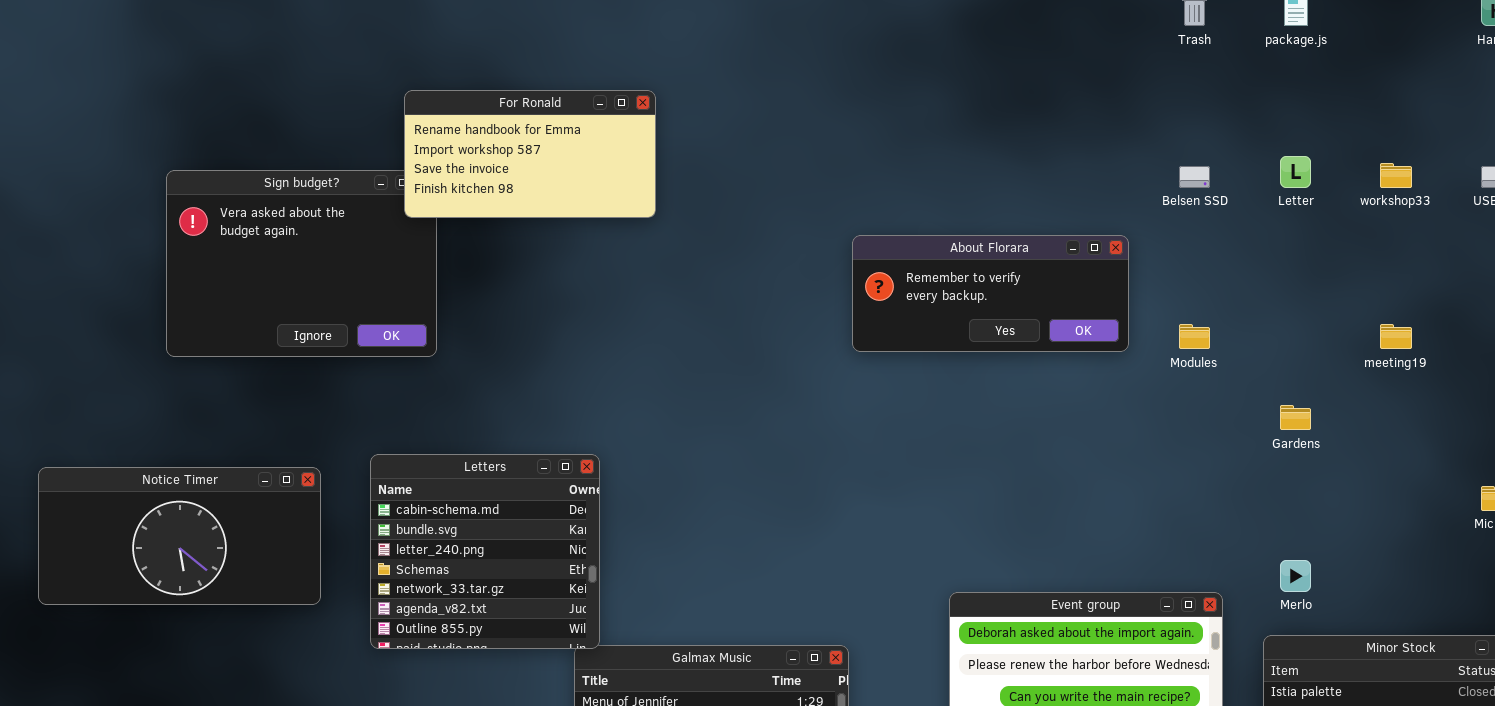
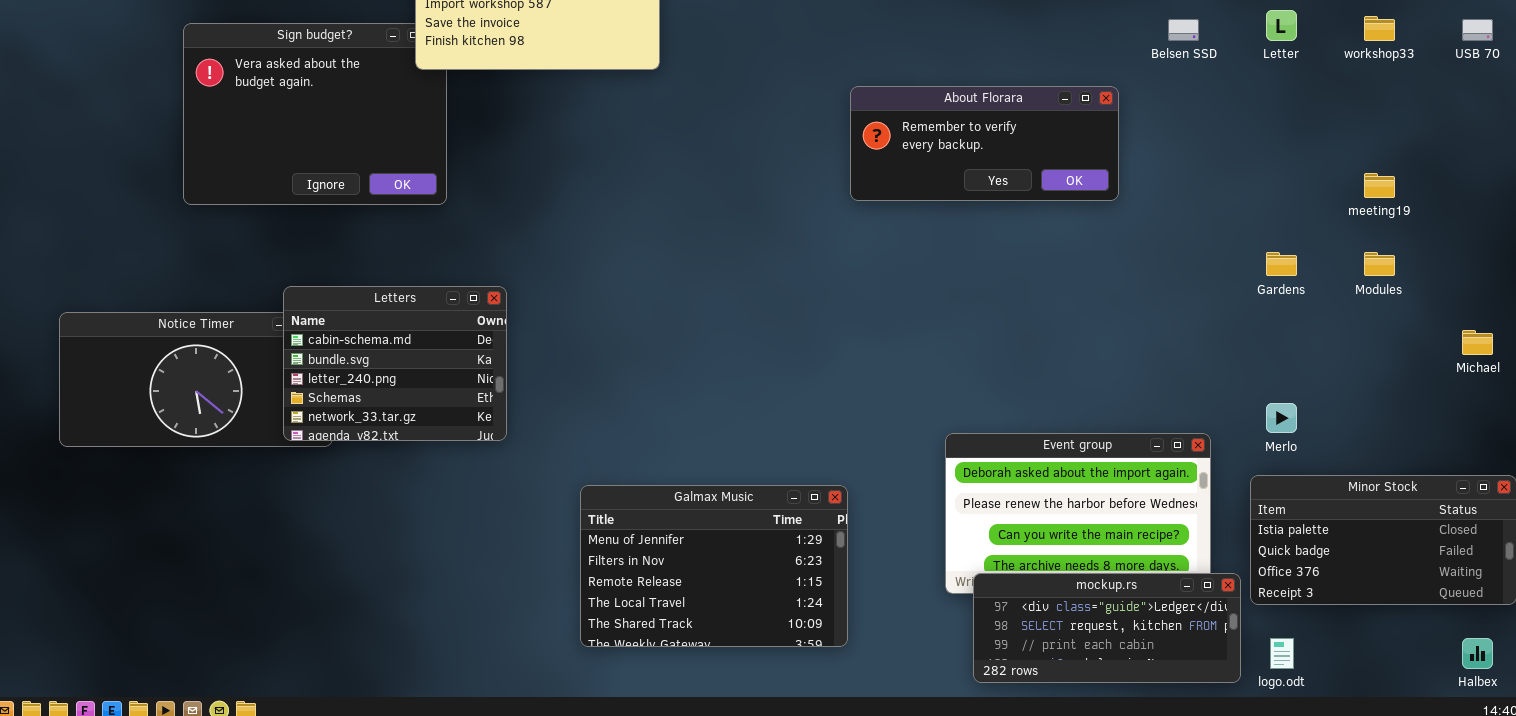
Modules: [1179,324,1210,349] -> [1364,252,1395,276], moved
Letters: [370,454,600,649] -> [283,286,507,441], moved, resized

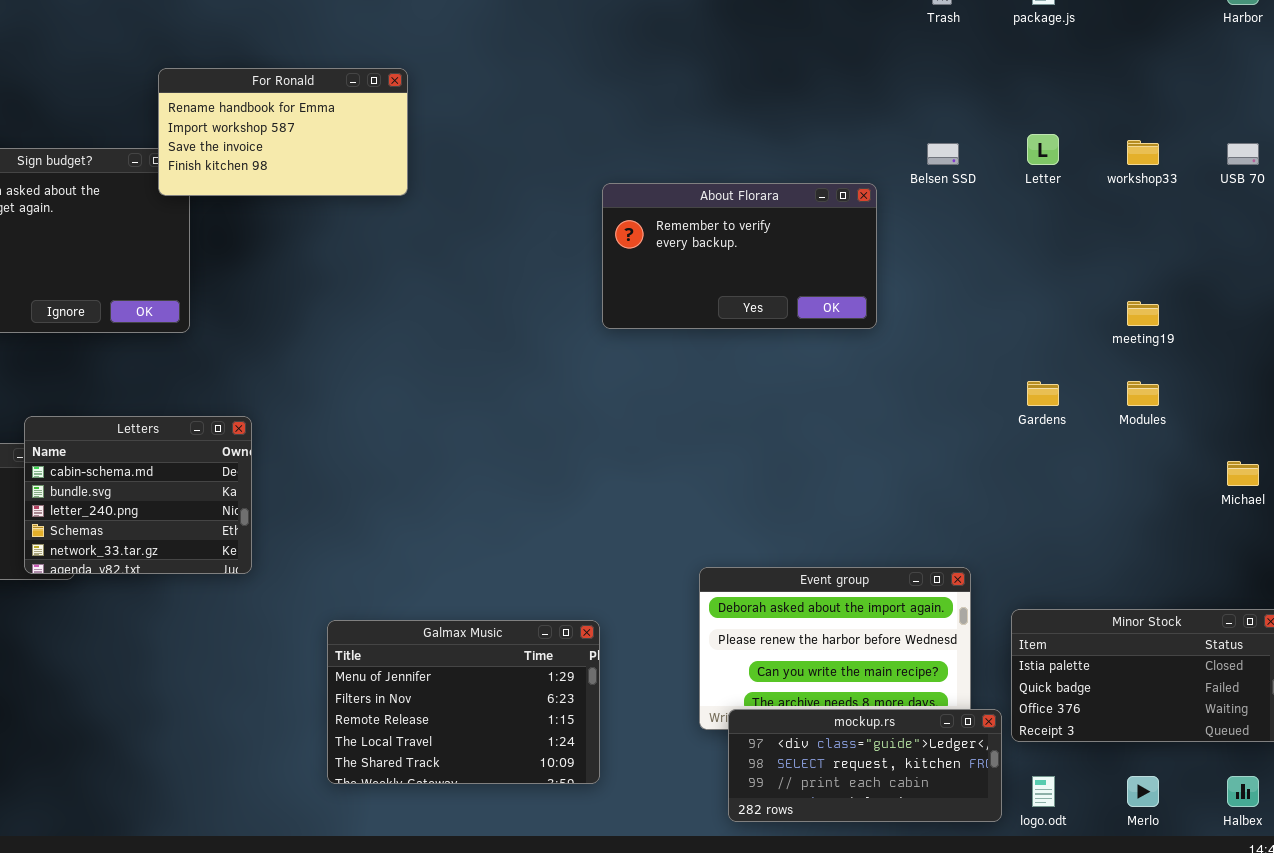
About Florara: [850,86,1119,201] -> [602,183,877,329], resized
Merlo: [1266,403,1297,433] -> [1127,776,1159,807], moved

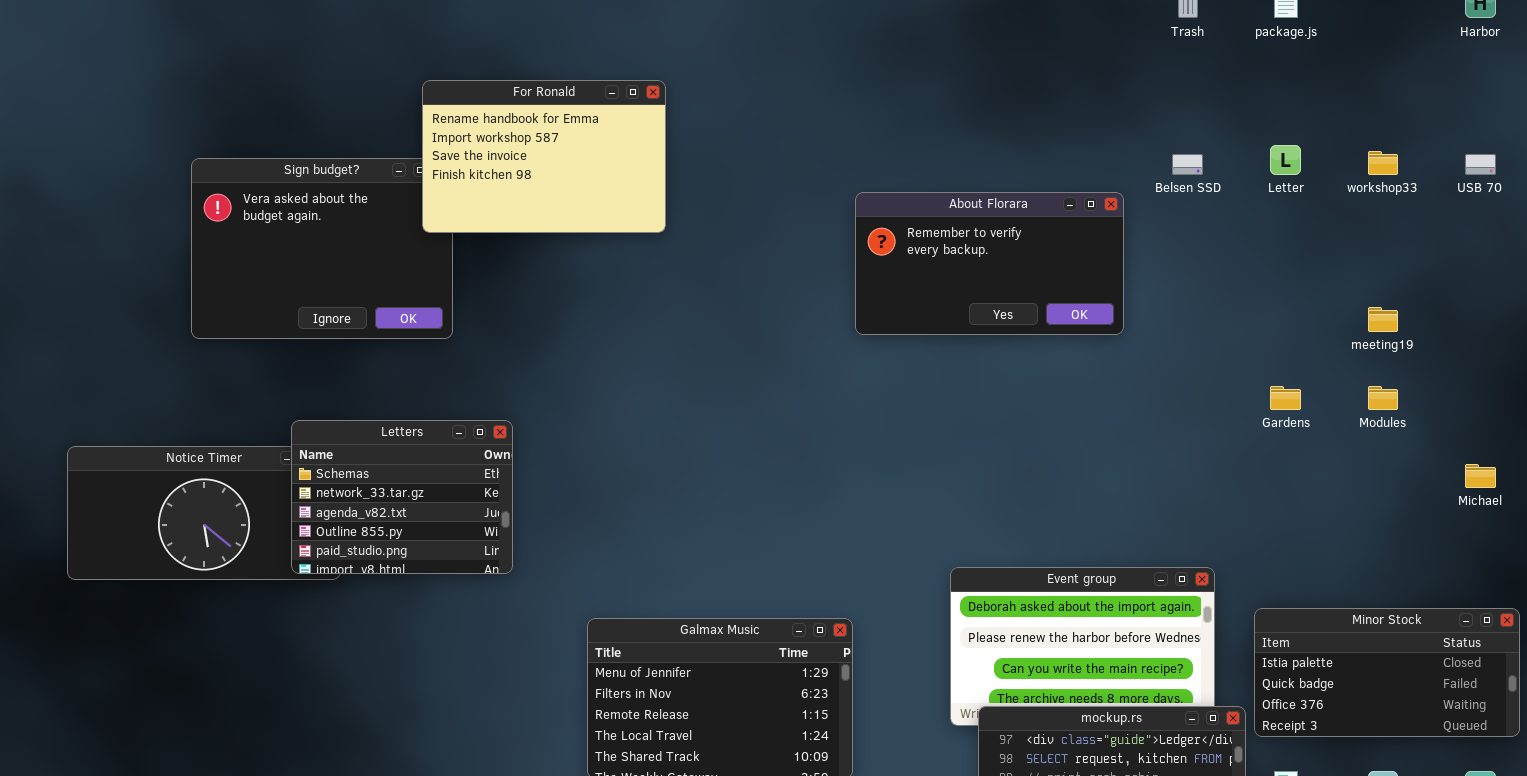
For Ronald: [158,68,408,196] -> [422,80,666,233], resized
Letters: [24,416,252,574] -> [291,420,513,574], scrolled down 3 rows

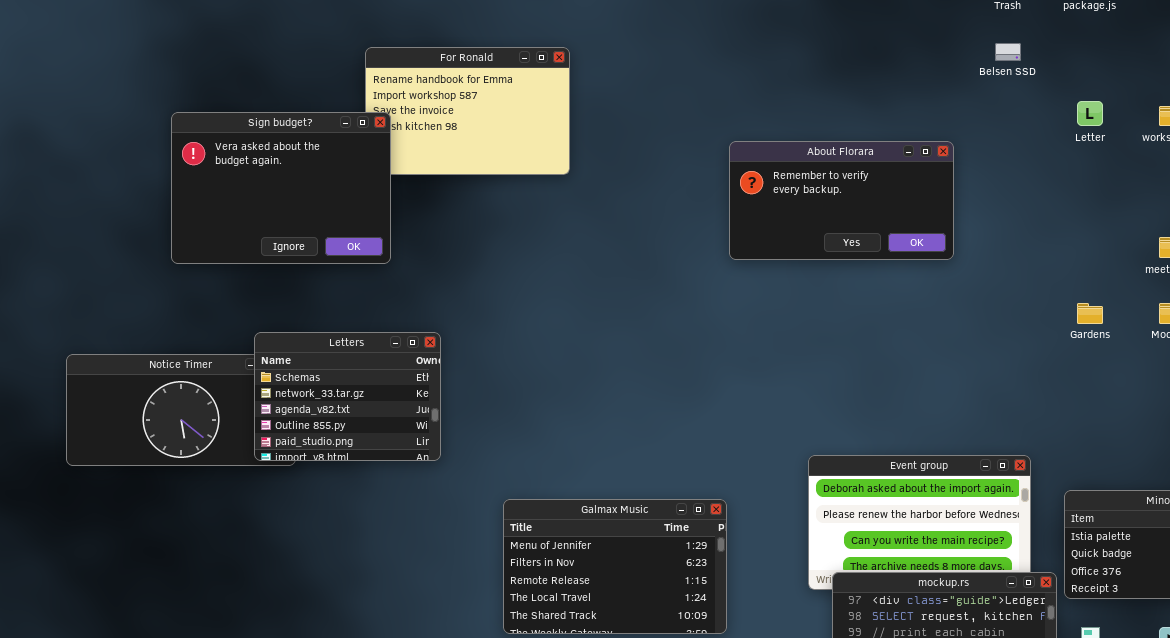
Belsen SSD: [1172,154,1203,175] -> [995,43,1021,61], moved
Sign budget?: [191,158,453,339] -> [171,112,391,264], raised

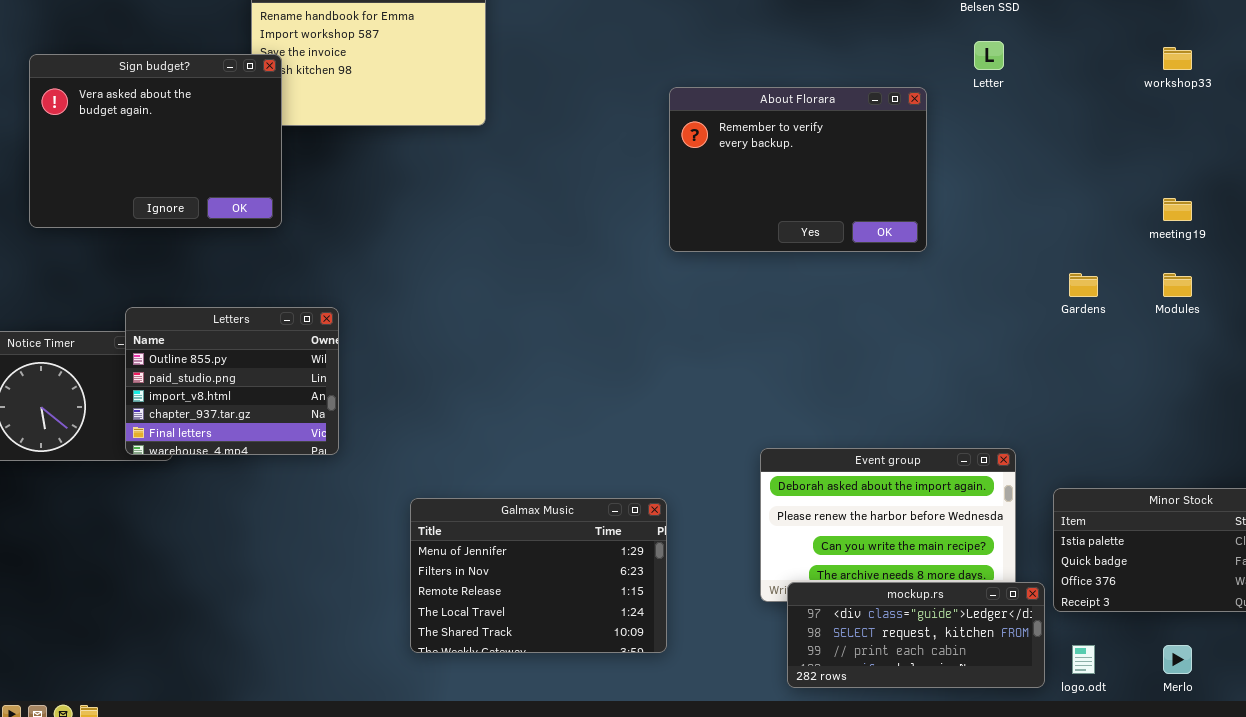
Letter: [1077,101,1103,126] -> [974,41,1004,70], moved
About Florara: [729,141,954,260] -> [669,87,927,252], resized
Letters: [254,332,441,461] -> [125,307,339,455], scrolled down 3 rows

